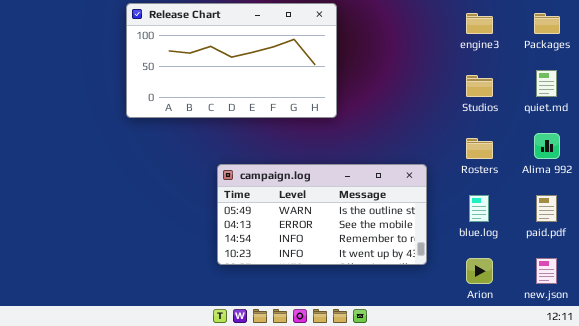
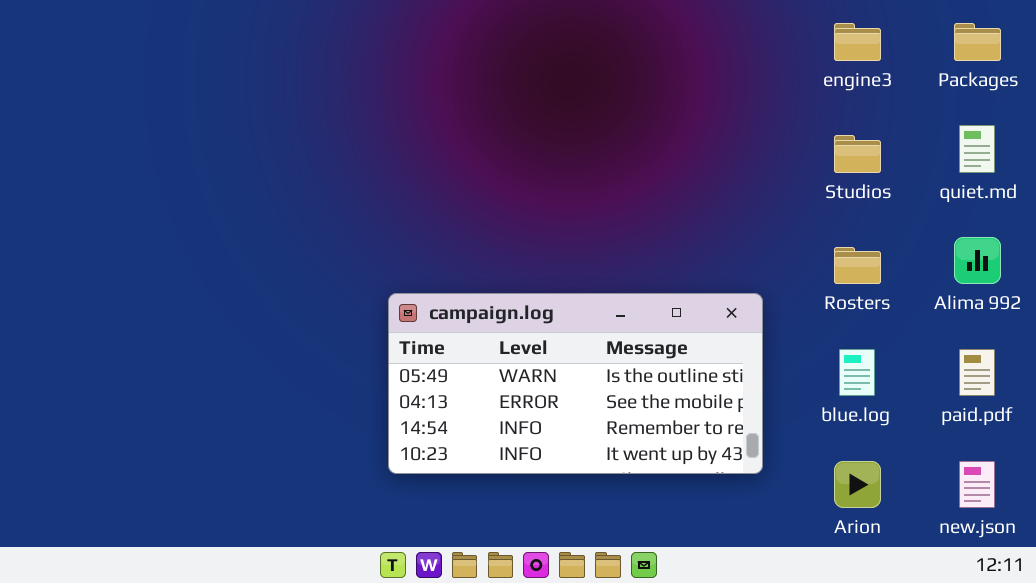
Release Chart: [126,3,337,118] -> none, closed

